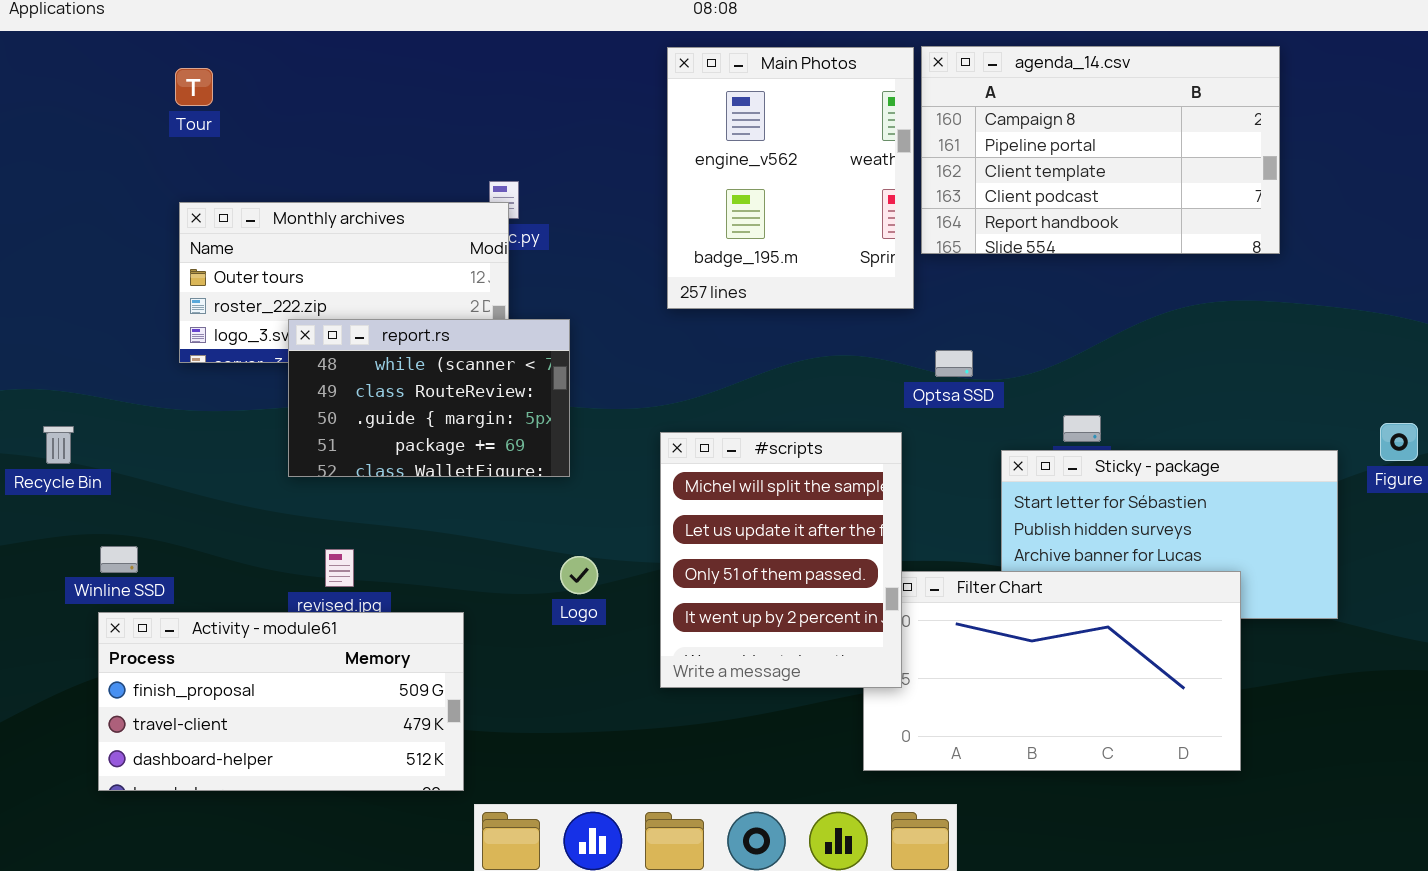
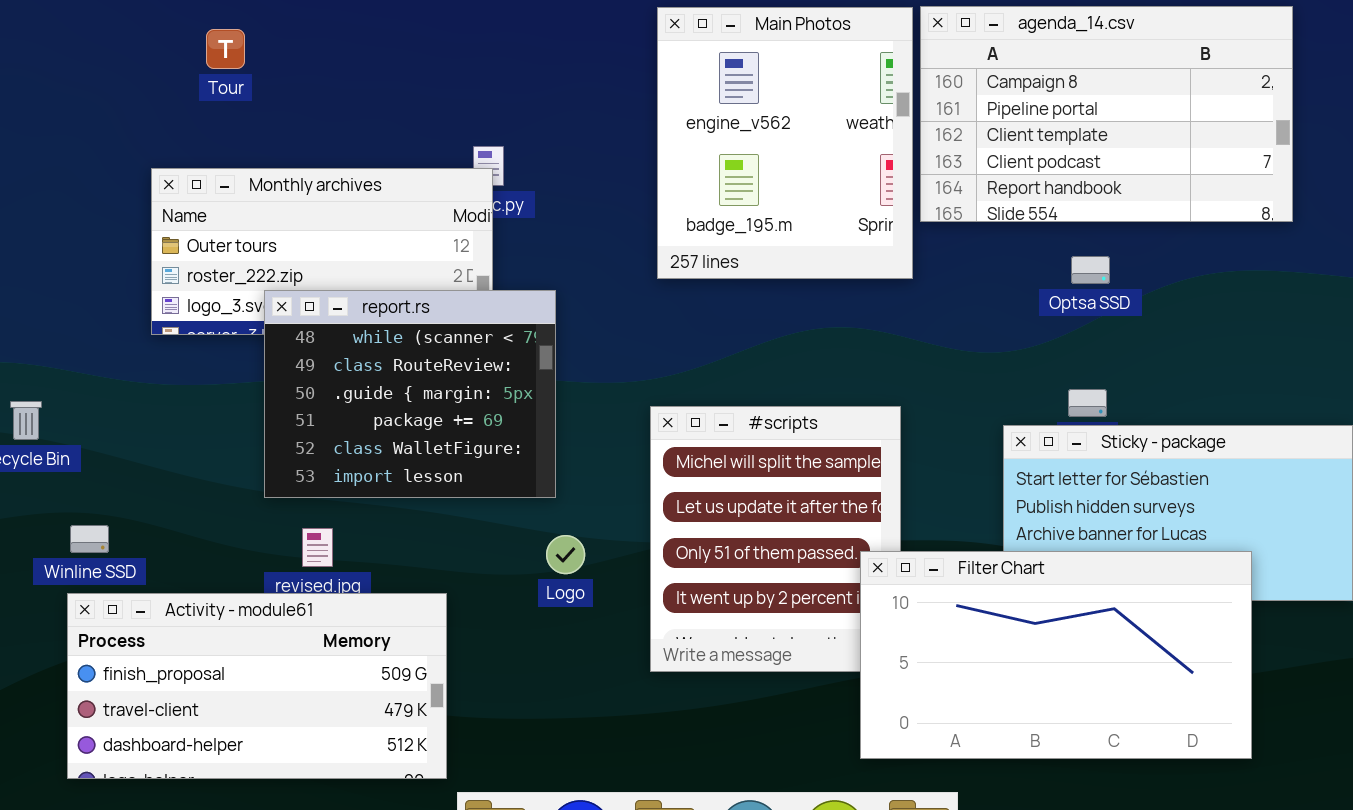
Tour: [175,68,213,106] -> [206,29,245,69], moved
report.rs: [288,319,570,477] -> [264,290,556,498], resized
Optsa SSD: [935,350,973,377] -> [1071,256,1110,284], moved
Filter Chart: [863,571,1241,771] -> [860,551,1252,759], raised

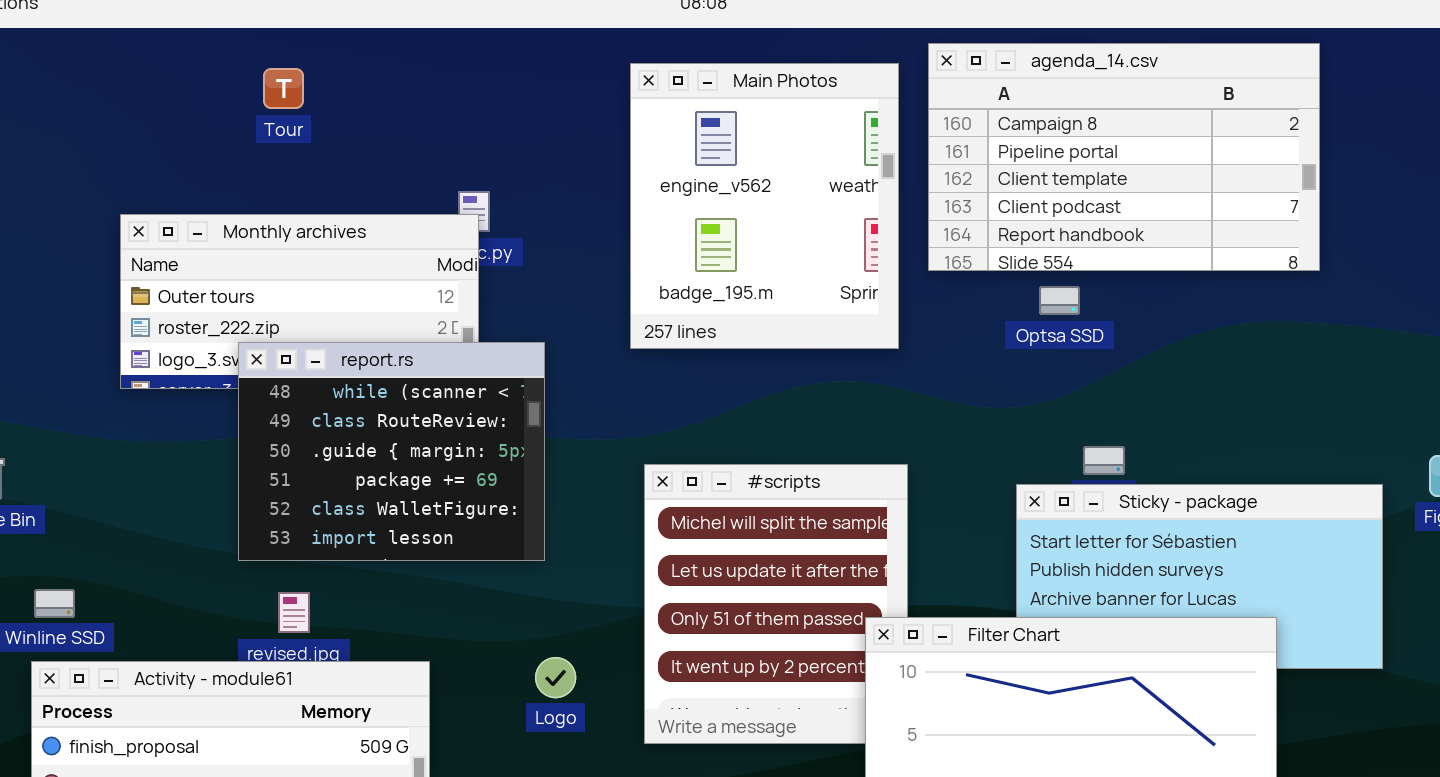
Main Photos: [657,7,913,279] -> [630,63,899,349], moved
Tour: [206,29,245,69] -> [263,68,304,109], moved
Optsa SSD: [1071,256,1110,284] -> [1039,286,1080,315], moved
Logo: [546,535,585,574] -> [535,657,576,698], moved

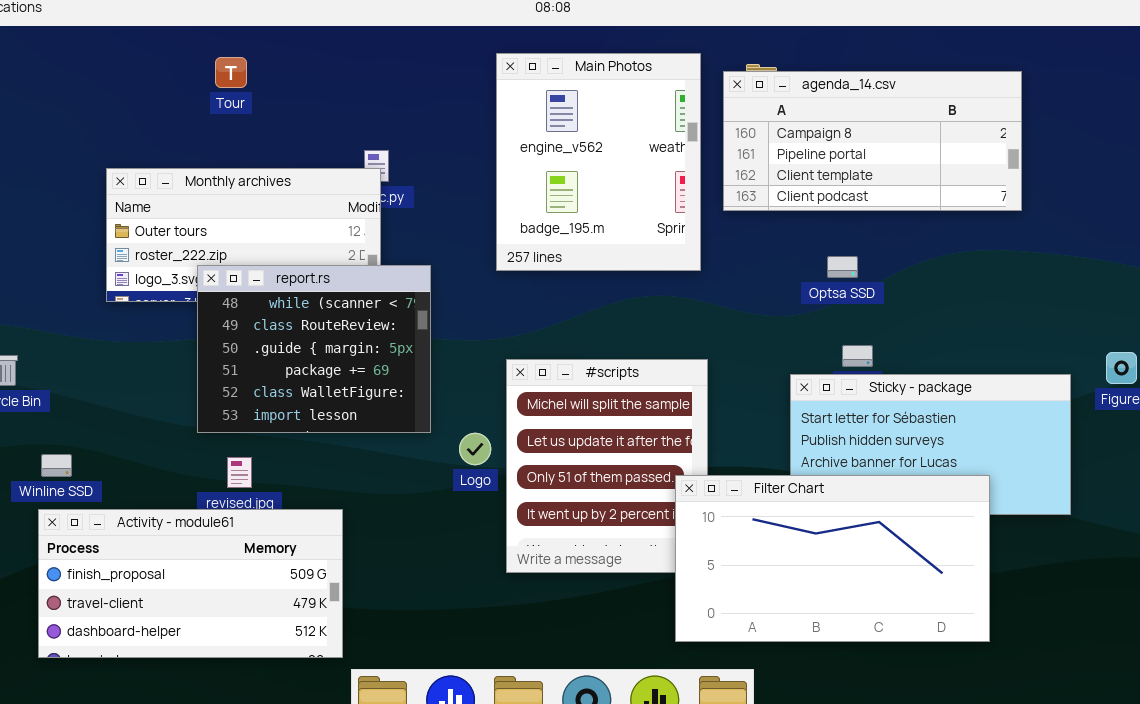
agenda_14.csv: [928,43,1320,271] -> [723,71,1022,211], resized
Optsa SSD: [1039,286,1080,315] -> [827,256,858,278], moved
Logo: [535,657,576,698] -> [459,433,491,465], moved

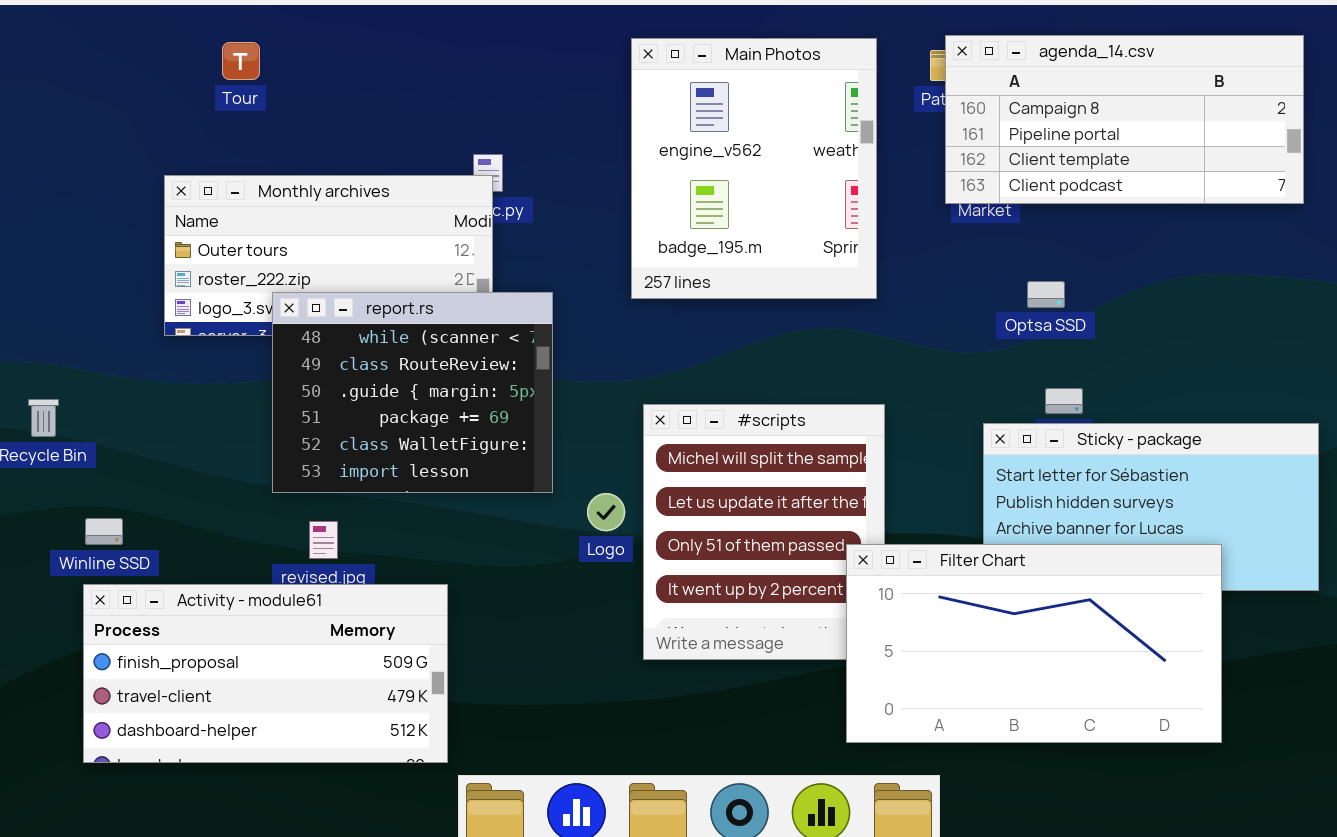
Tour: [215,57,247,88] -> [222,42,260,80], moved
agenda_14.csv: [723,71,1022,211] -> [945,35,1304,204], moved

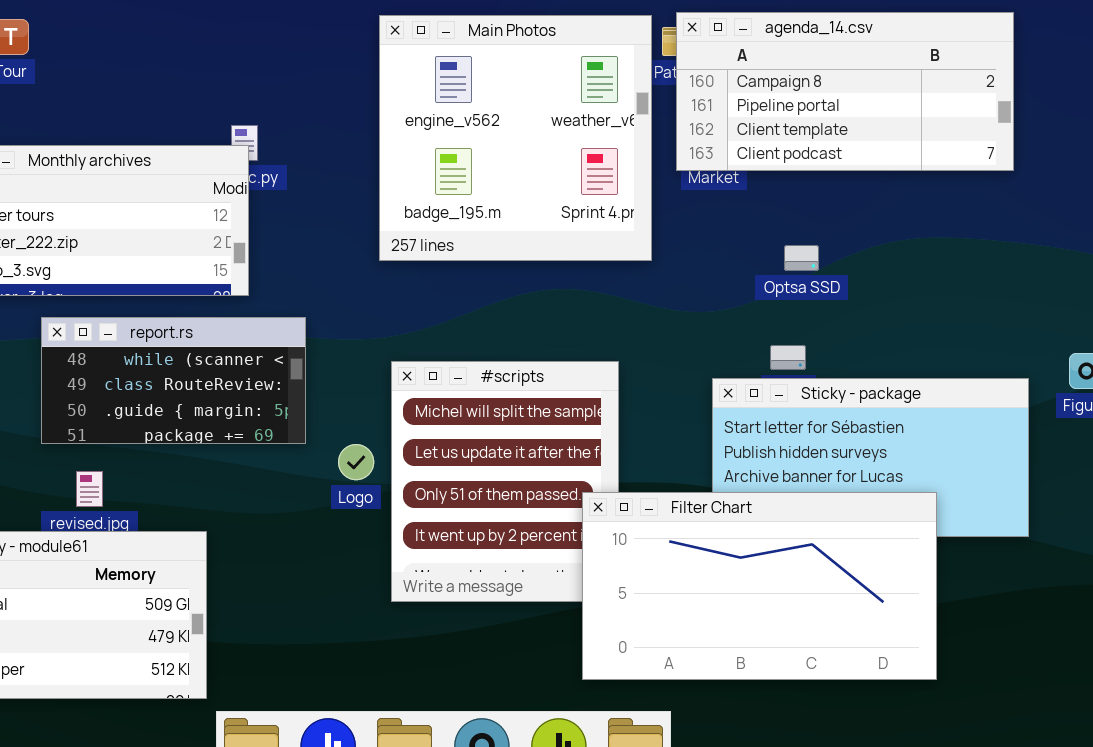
Main Photos: [631,38,877,299] -> [379,15,652,261], resized
Optsa SSD: [1027,281,1065,308] -> [784,245,819,271], moved
report.rs: [272,292,553,493] -> [41,317,306,444], resized

